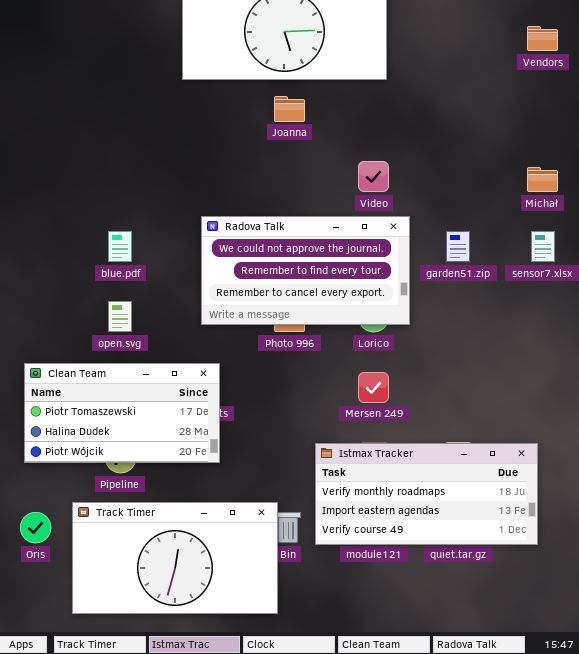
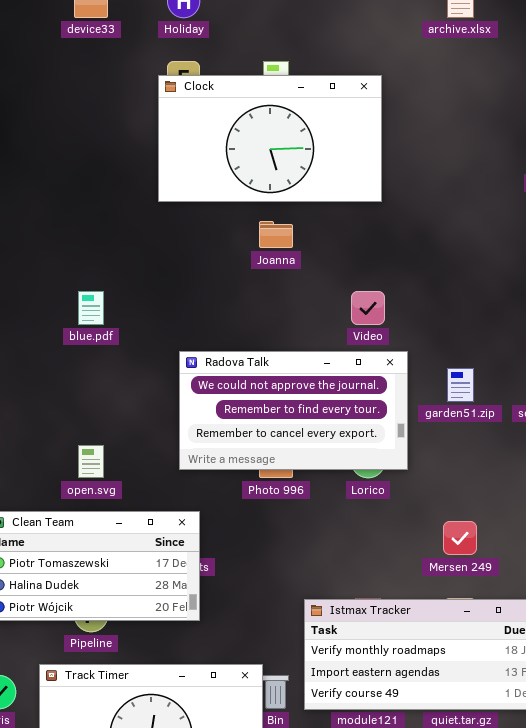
blue.pdf: [108,231,132,262] -> [78,291,104,325], moved
Mersen 249: [358,372,389,403] -> [443,521,477,555], moved

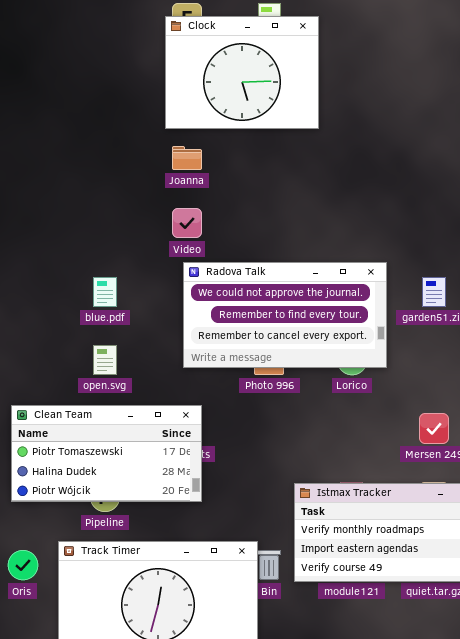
Clock: [158,75,382,202] -> [165,16,319,129], resized
Joanna: [259,221,293,248] -> [172,146,202,170], moved
blue.pdf: [78,291,104,325] -> [93,277,117,307], moved
Video: [351,291,385,325] -> [172,208,202,238], moved

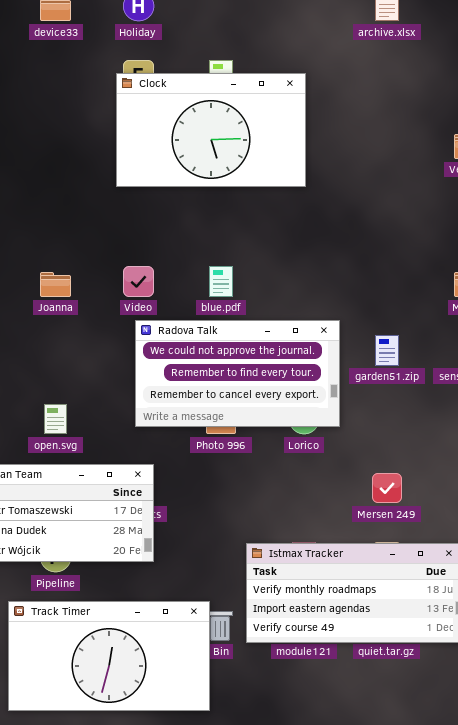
Clock: [165,16,319,129] -> [116,73,306,187], resized
Joanna: [172,146,202,170] -> [40,272,71,297], moved
blue.pdf: [93,277,117,307] -> [209,266,233,297], moved

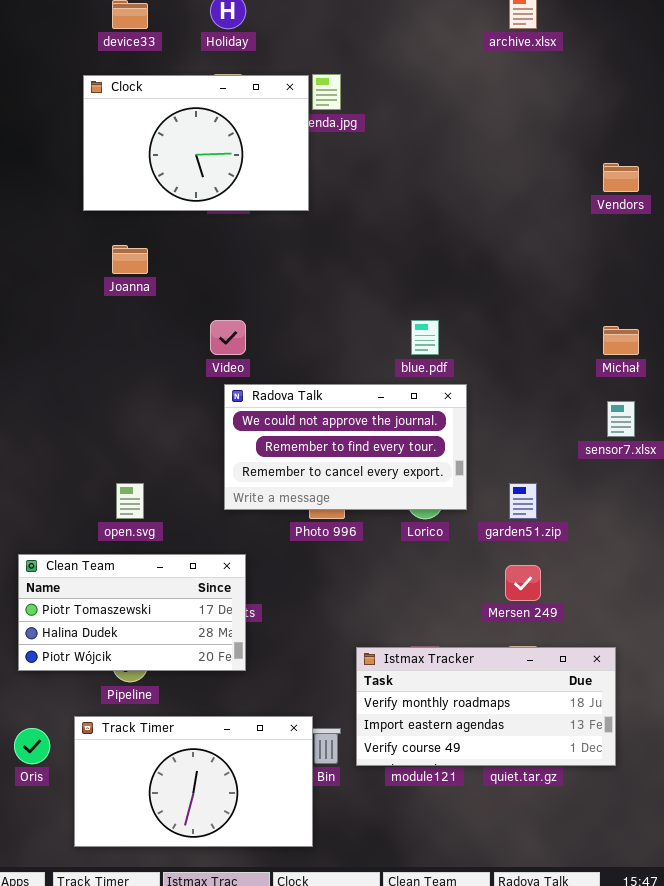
Clock: [116,73,306,187] -> [83,75,309,211], moved
blue.pdf: [209,266,233,297] -> [411,320,439,355], moved
Joanna: [40,272,71,297] -> [112,245,148,274], moved
garden51.zip: [375,335,399,366] -> [509,483,537,519], moved

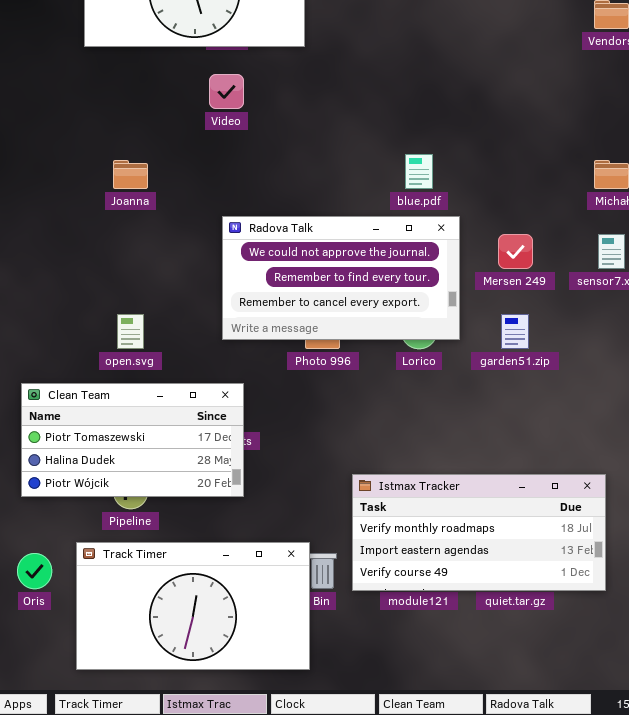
Joanna: [112,245,148,274] -> [113,160,148,189], moved
Video: [210,320,246,355] -> [209,74,244,109], moved
Mersen 249: [505,565,541,601] -> [498,234,533,269], moved

